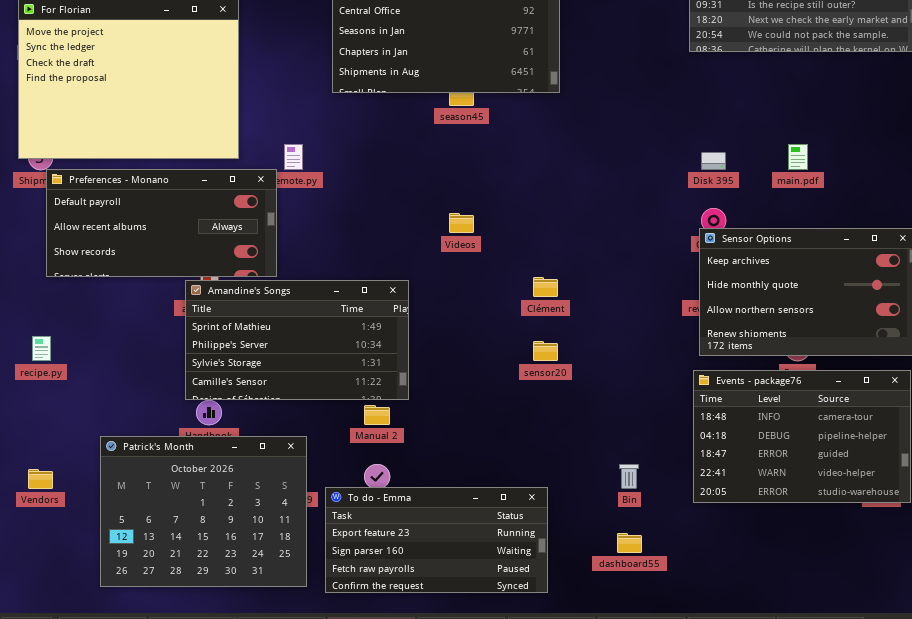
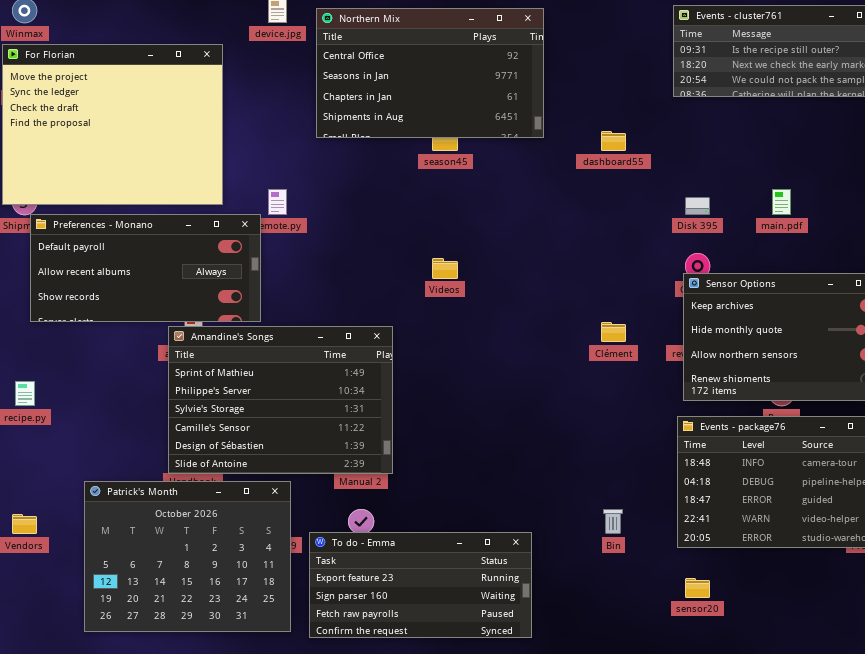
Clément: [533,277,558,297] -> [601,322,626,342], moved
Amandine's Songs: [185,280,409,400] -> [168,326,393,474], resized
sensor20: [533,341,558,361] -> [685,578,710,598], moved
dashboard55: [617,533,642,553] -> [601,131,626,151], moved

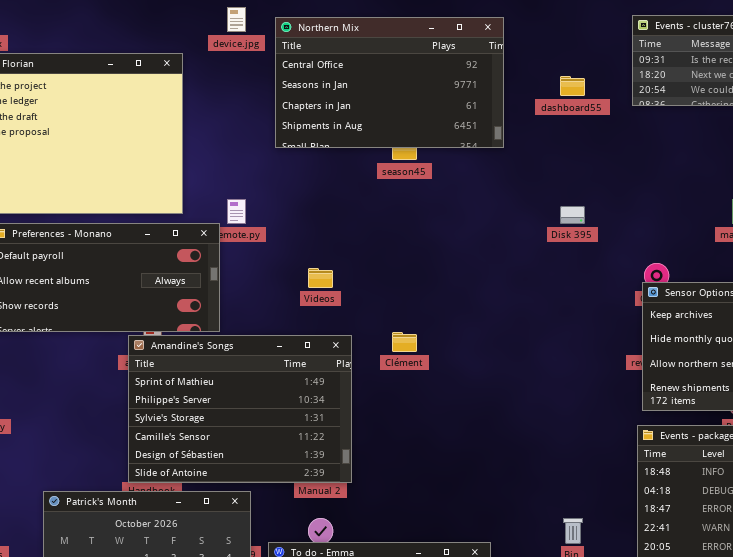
dashboard55: [601,131,626,151] -> [560,76,585,96], moved
Disk 395: [685,197,710,215] -> [560,206,585,224], moved
Videos: [432,258,458,279] -> [308,268,333,288], moved
Clément: [601,322,626,342] -> [392,332,417,352], moved

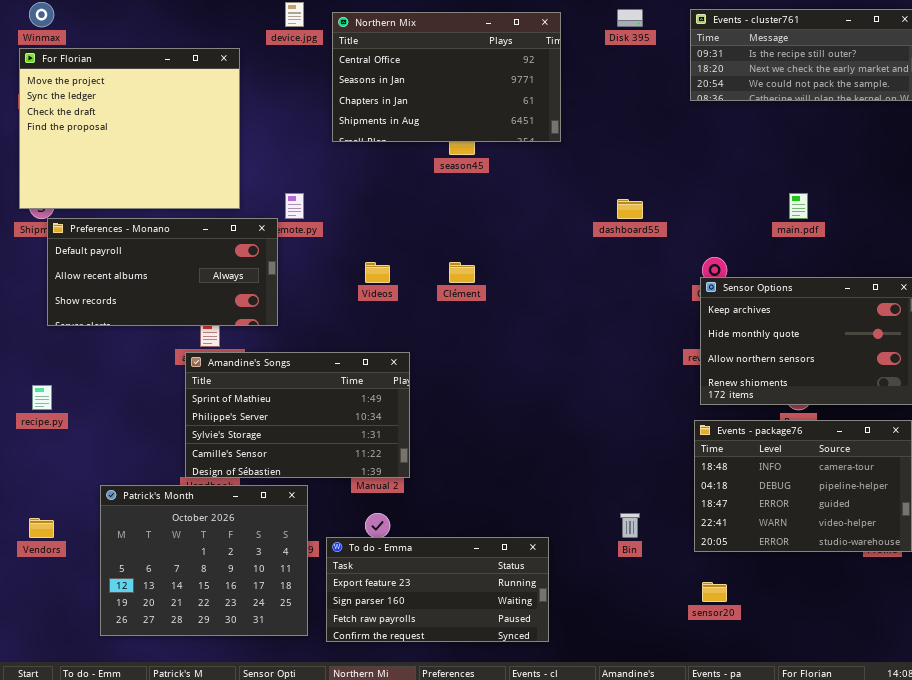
dashboard55: [560,76,585,96] -> [617,199,643,219], moved
Disk 395: [560,206,585,224] -> [617,9,643,27], moved
Clément: [392,332,417,352] -> [449,262,475,283], moved
Amandine's Songs: [128,335,352,483] -> [185,352,410,478], resized

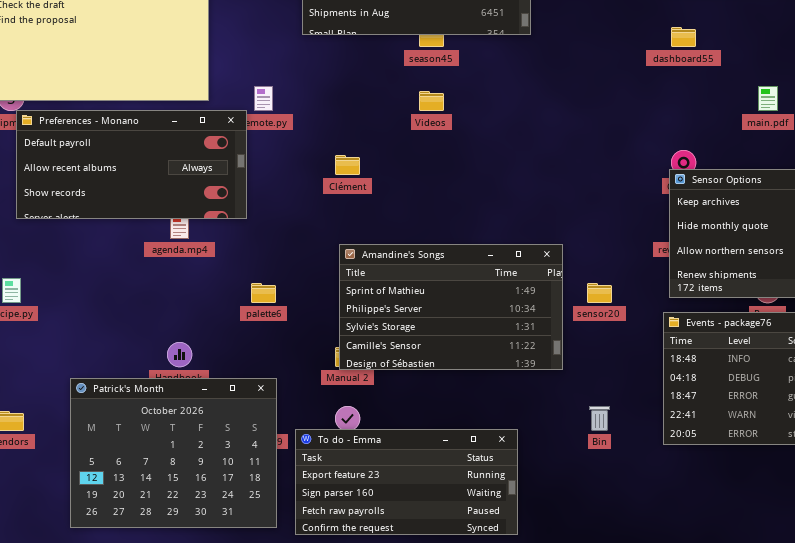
dashboard55: [617,199,643,219] -> [671,27,696,47], moved
Videos: [365,262,390,283] -> [419,91,444,111], moved
Clément: [449,262,475,283] -> [335,155,360,175], moved
Amandine's Songs: [185,352,410,478] -> [339,244,563,370], moved
sensor20: [702,582,727,602] -> [587,283,612,303], moved

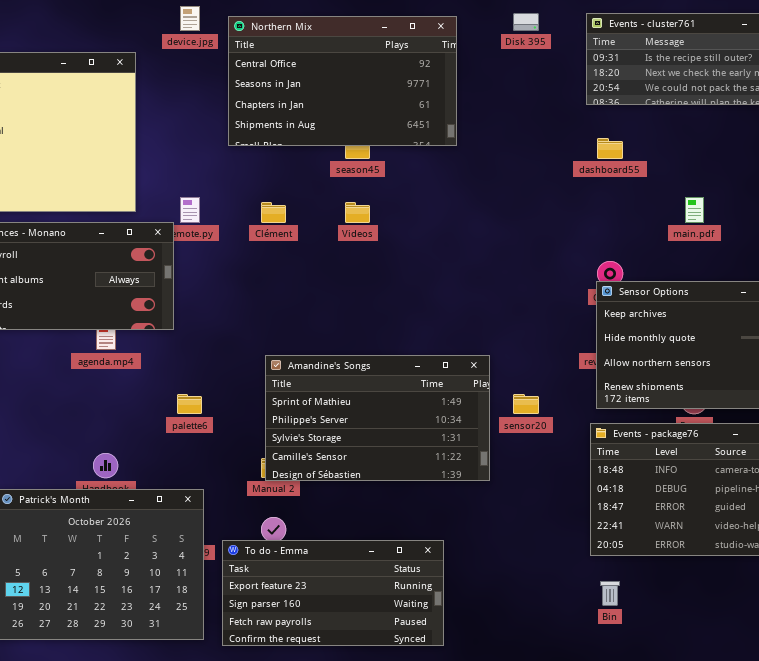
Clément: [335,155,360,175] -> [261,202,286,223], moved
Bin: [589,406,610,431] -> [600,581,620,606], moved

